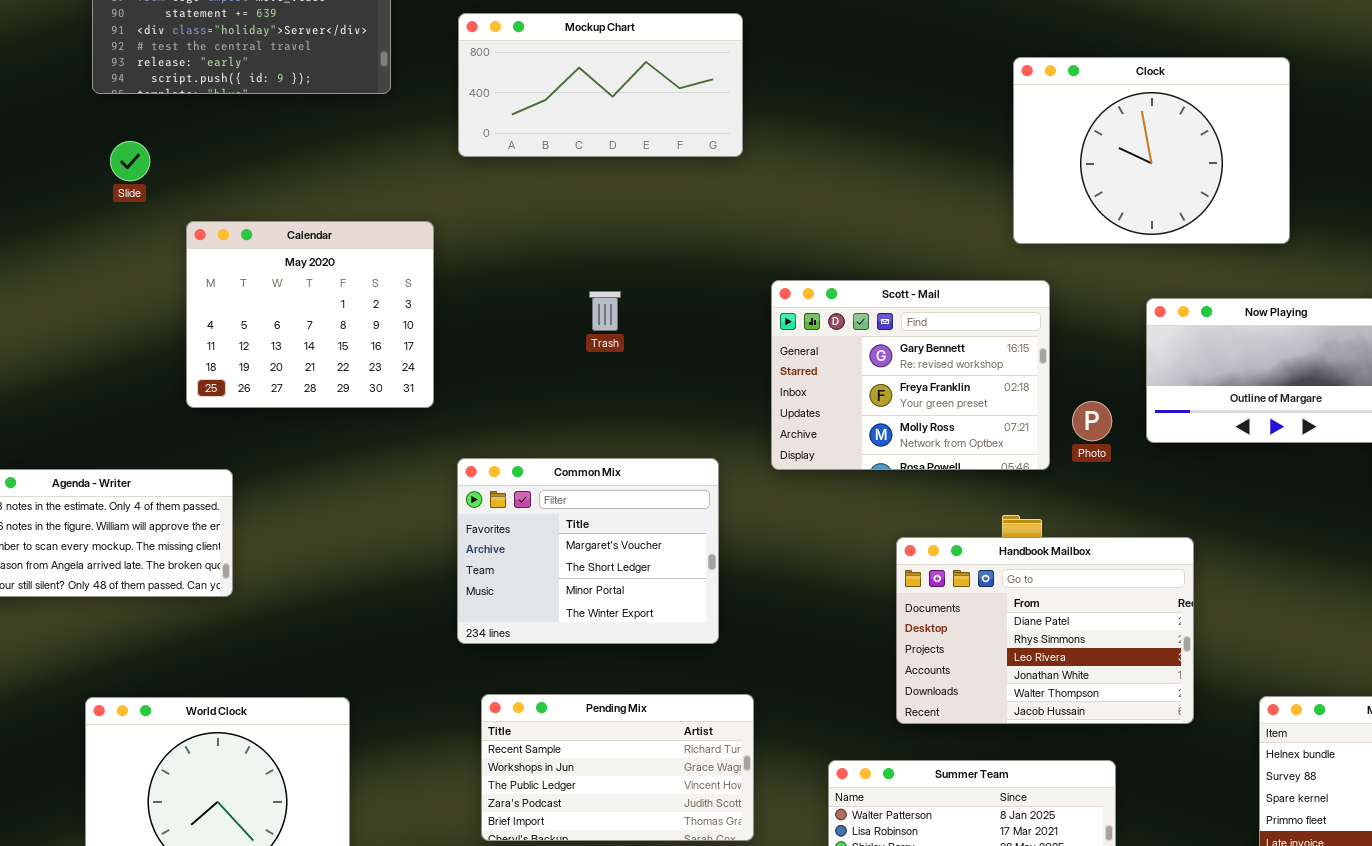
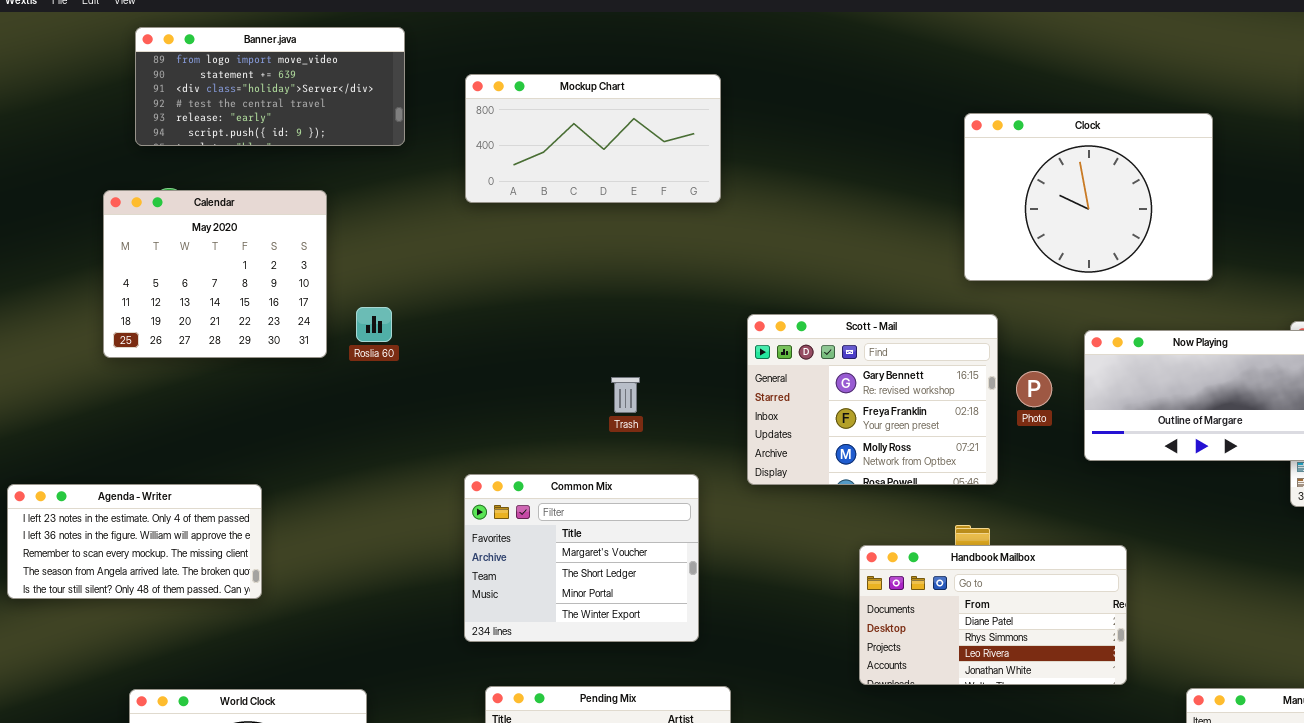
Calendar: [186,221,434,408] -> [103,190,327,358], moved
Trash: [589,291,621,331] -> [611,377,640,413], moved
Photo: [1072,401,1112,441] -> [1016,371,1052,407], moved
Handbook Mailbox: [896,537,1194,724] -> [859,545,1127,685], resized

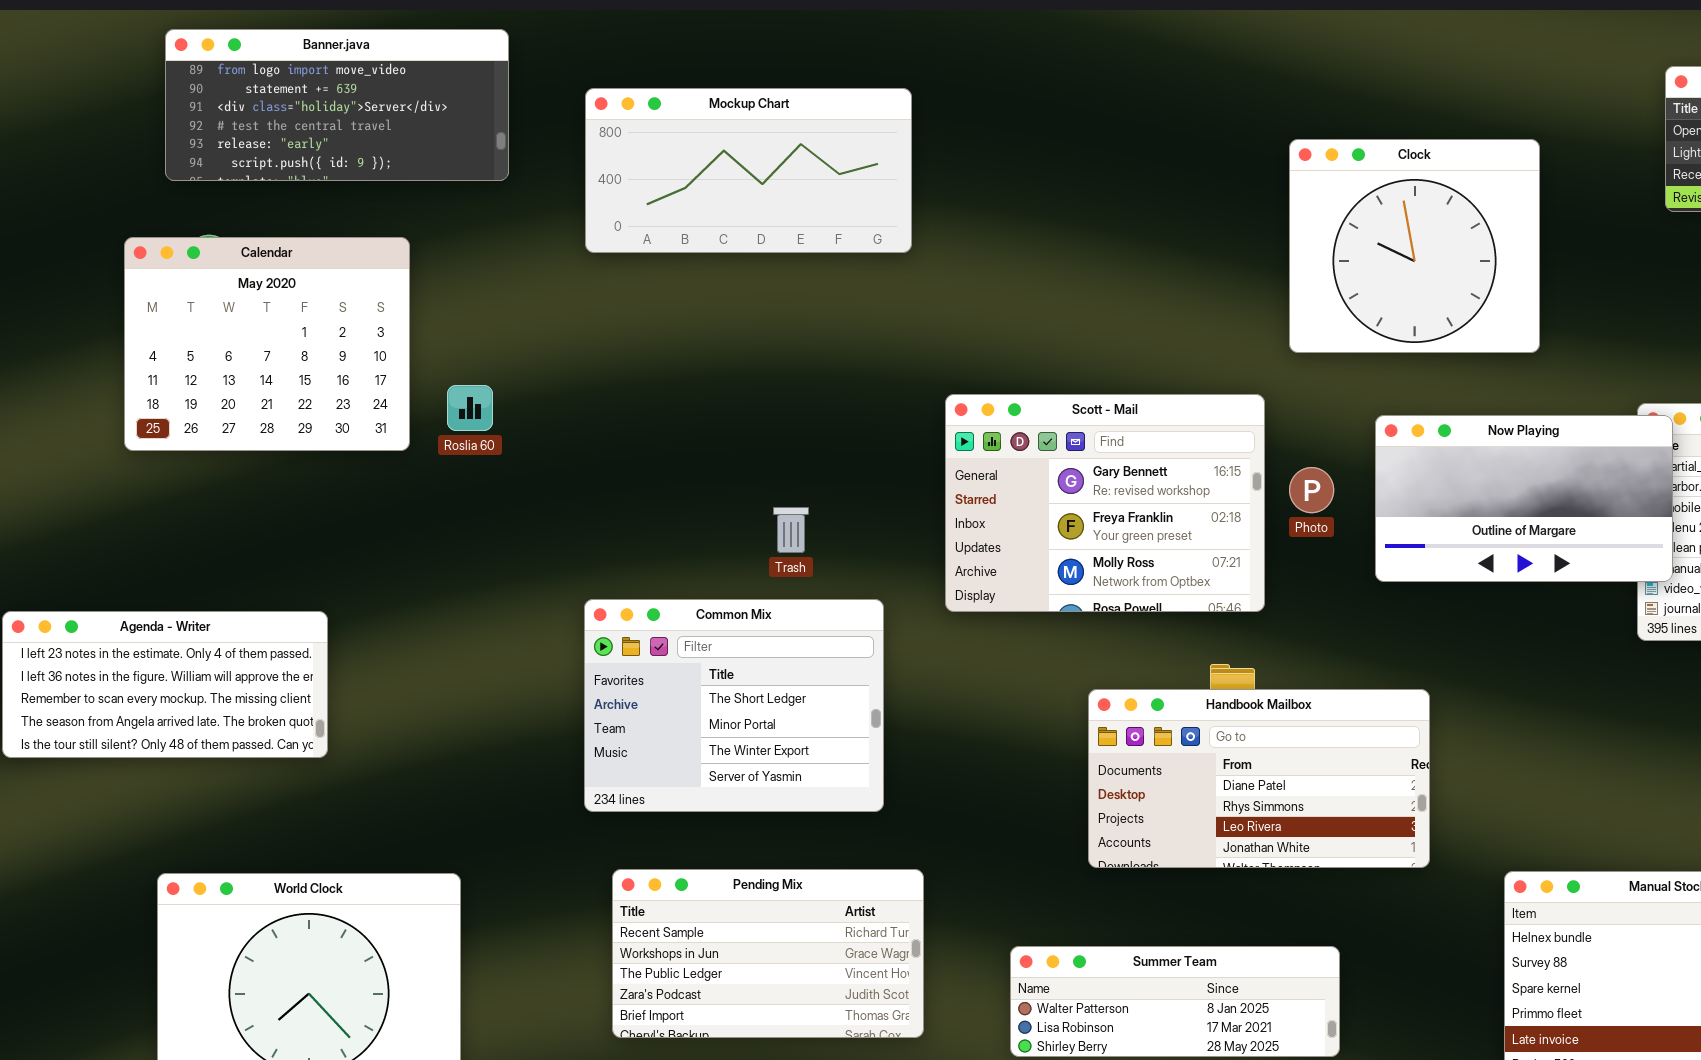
Clock: [964,113,1213,281] -> [1289,139,1540,353], resized
Trash: [611,377,640,413] -> [773,507,809,553], moved
Common Mix: [464,474,699,642] -> [584,599,884,812], scrolled down 1 row

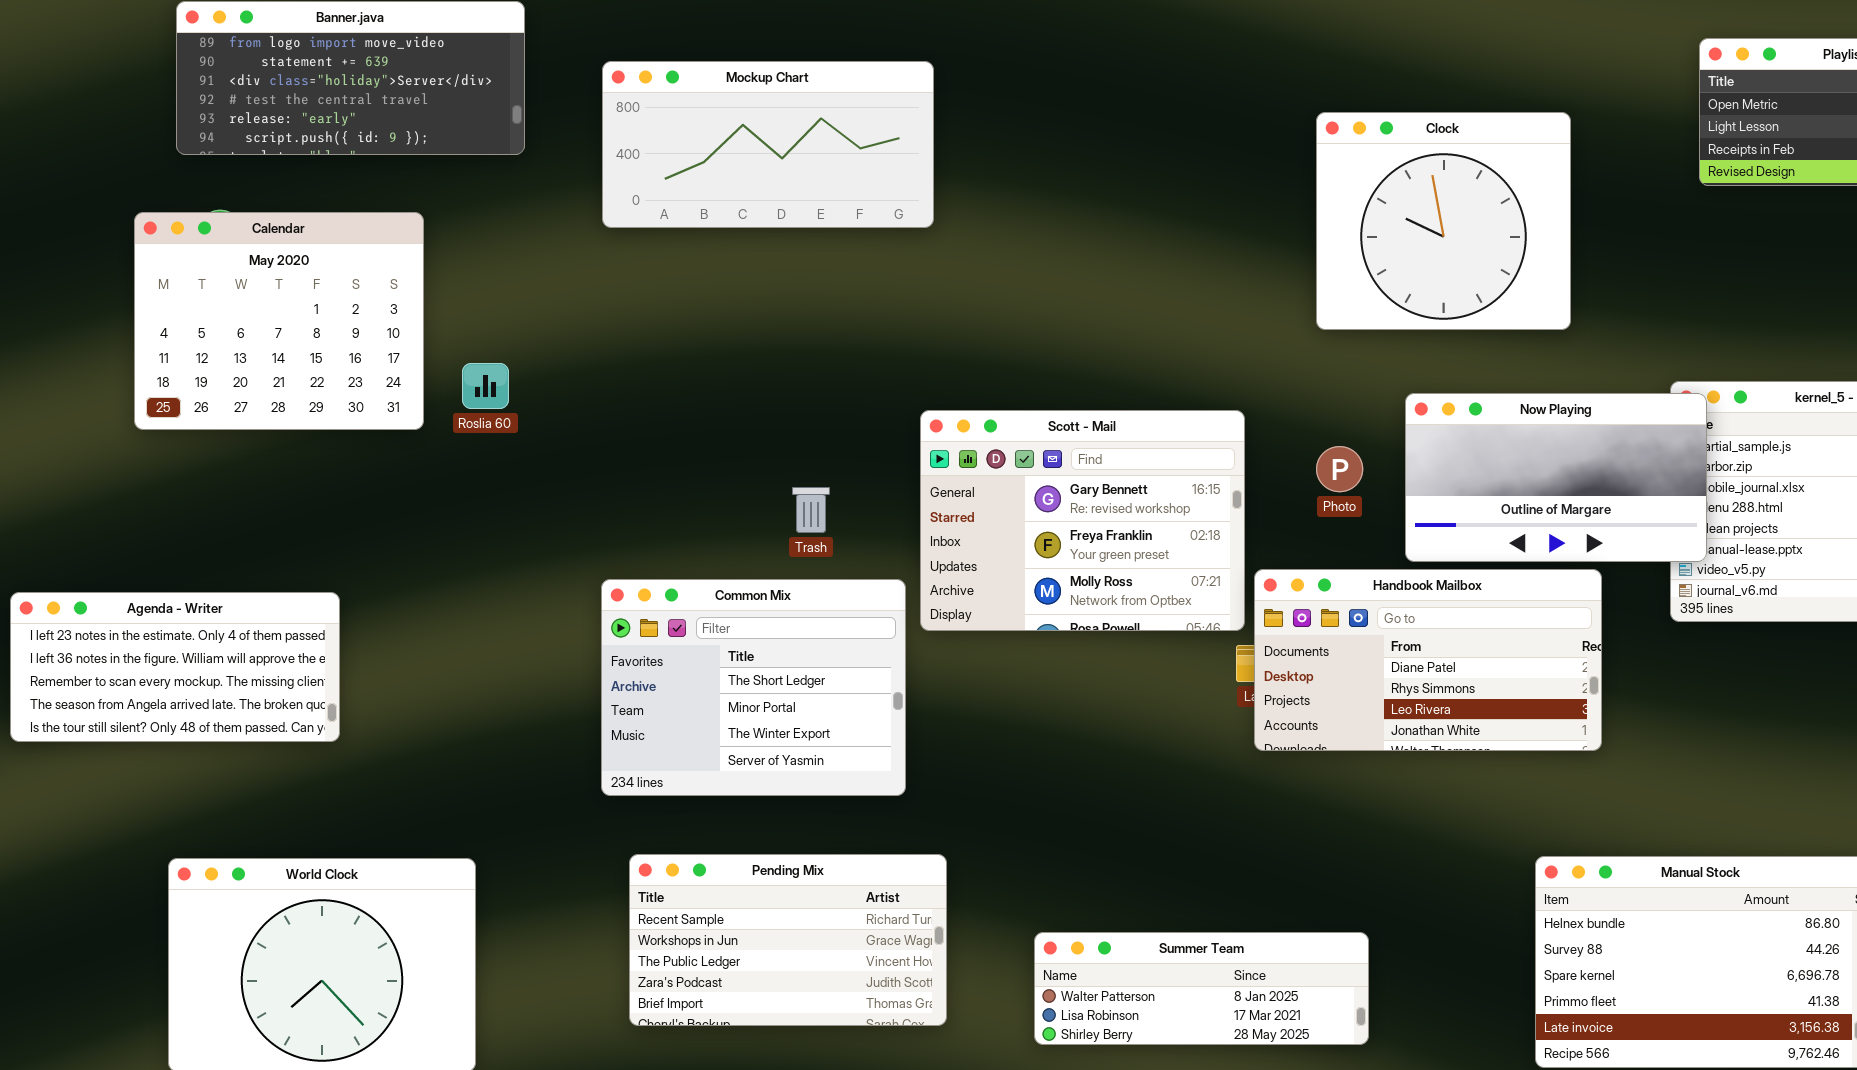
Scott - Mail: [945,394,1265,612] -> [920,410,1245,631], moved
Handbook Mailbox: [1088,689,1430,868] -> [1254,569,1602,751], moved

